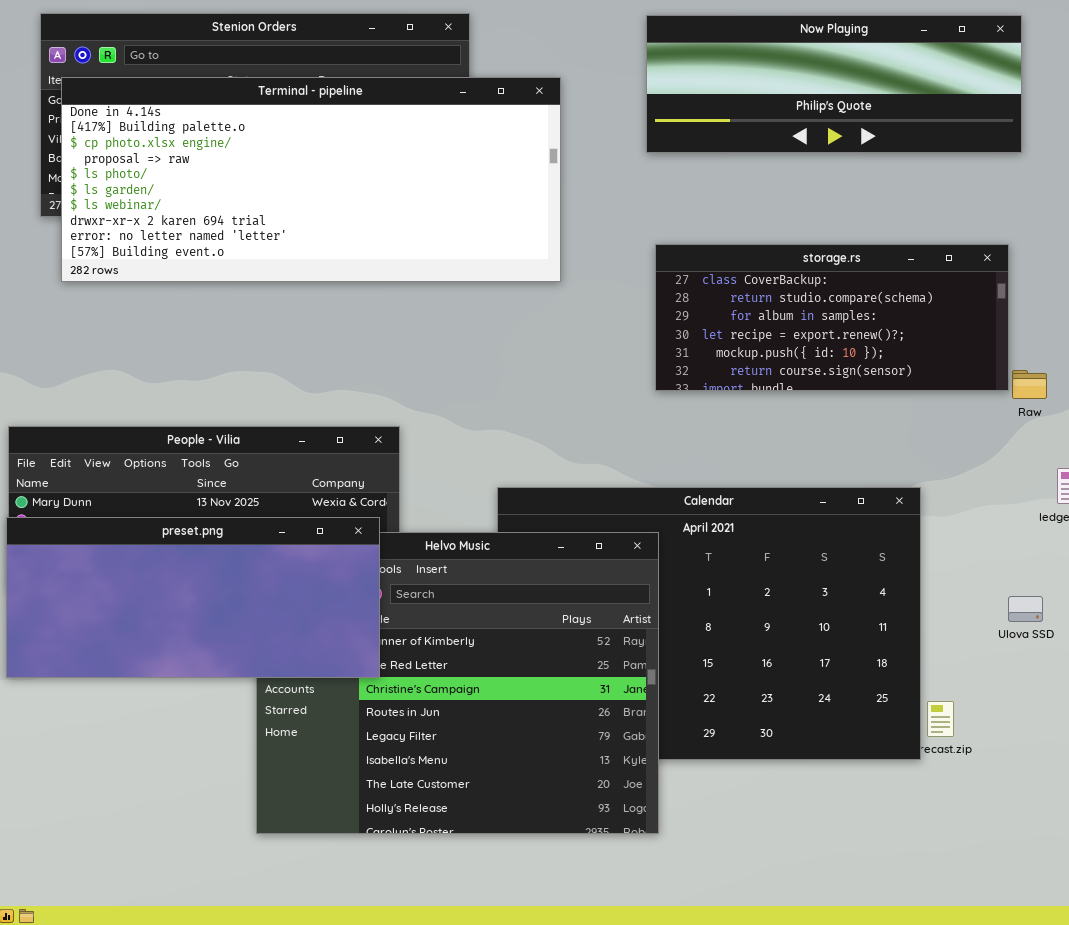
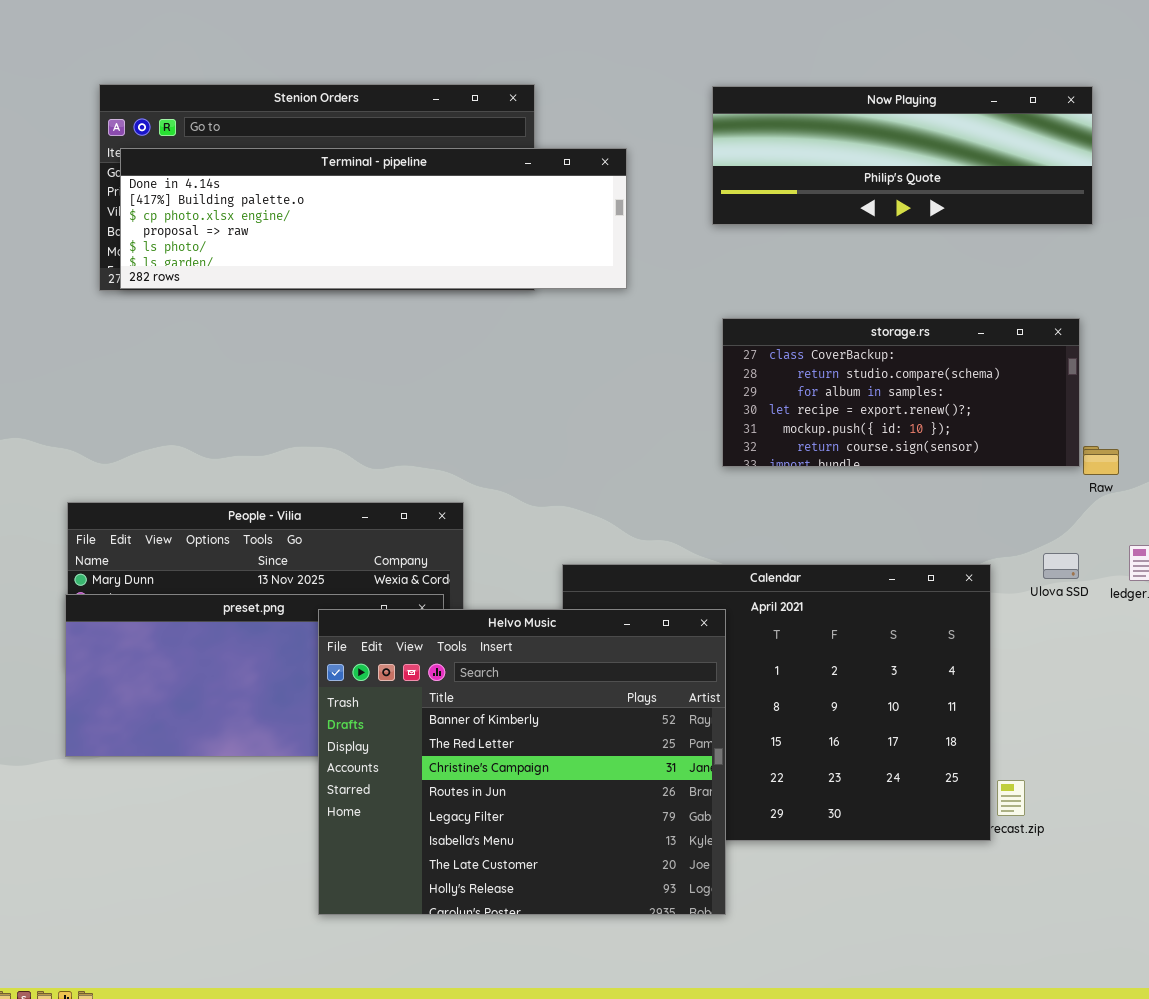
Terminal - pipeline: [61,77,561,282] -> [120,148,627,289], resized
Helvo Music: [256,532,659,834] -> [318,609,726,915], raised
Ulova SSD: [1008,596,1043,622] -> [1043,553,1079,579], moved

